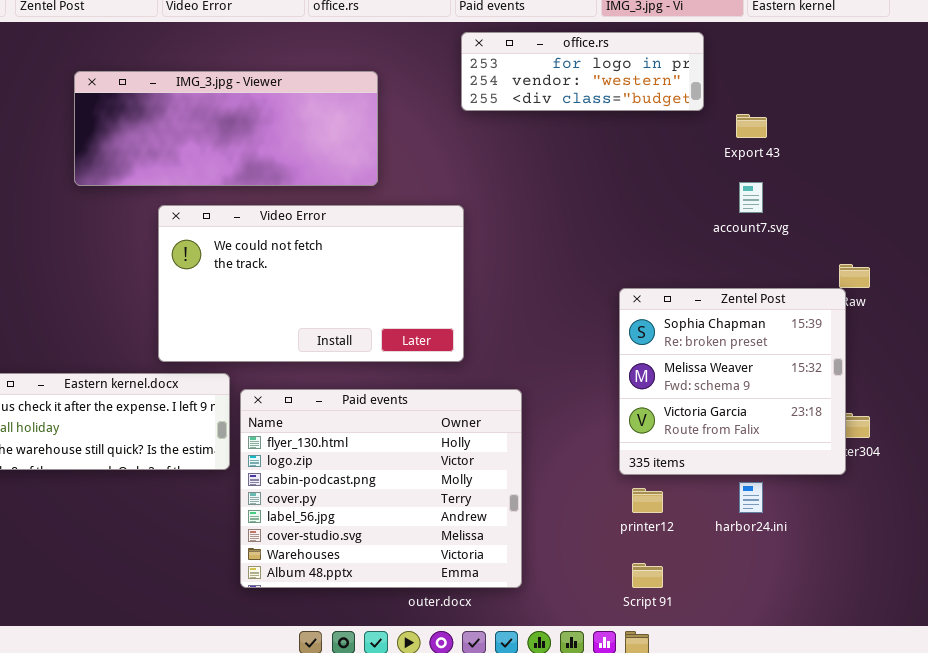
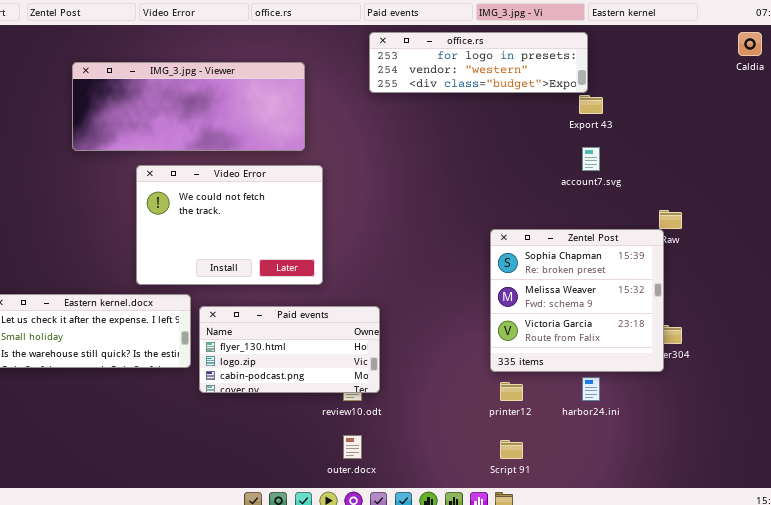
office.rs: [461,32,704,111] -> [369,32,588,93], resized
Video Error: [158,205,464,362] -> [136,165,323,285], resized
Paid events: [240,389,522,588] -> [199,306,380,393], resized

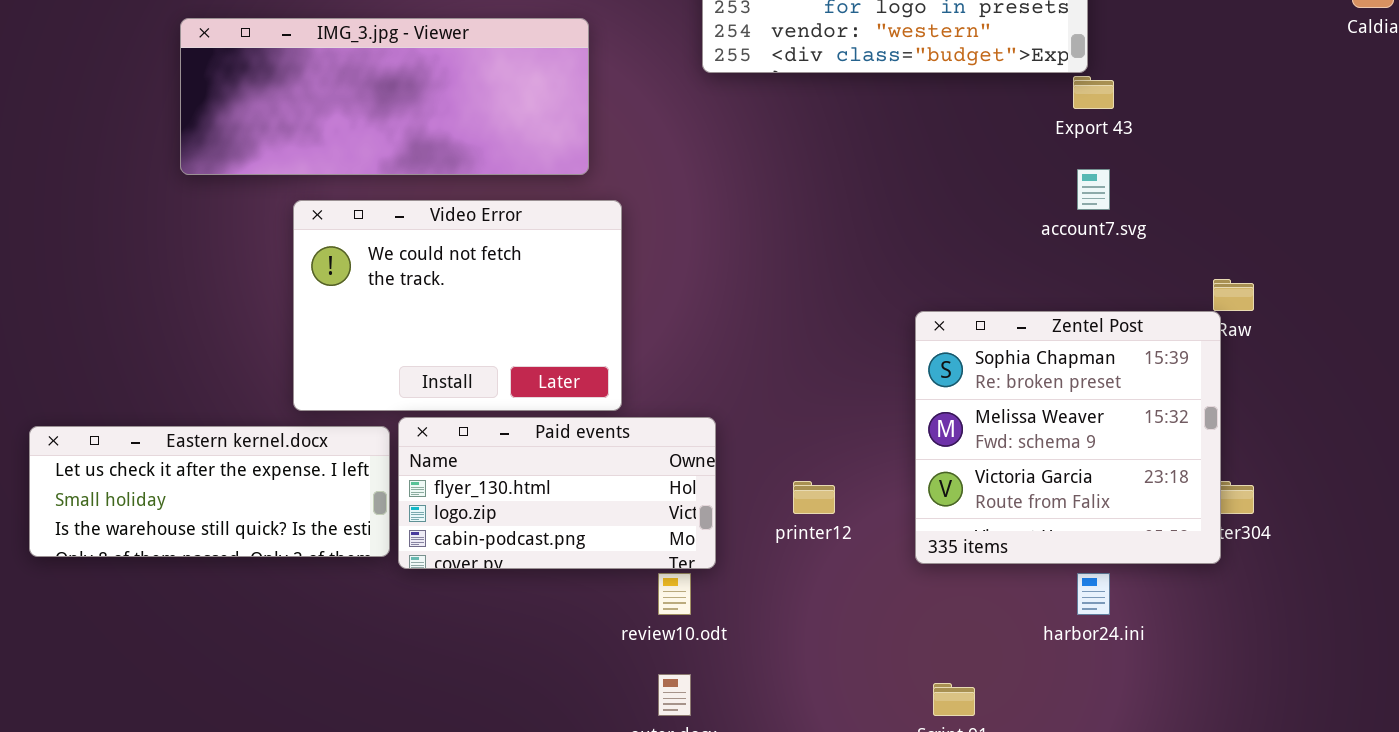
Paid events: [199,306,380,393] -> [398,417,716,569], moved
printer12: [500,382,523,401] -> [793,481,835,514], moved

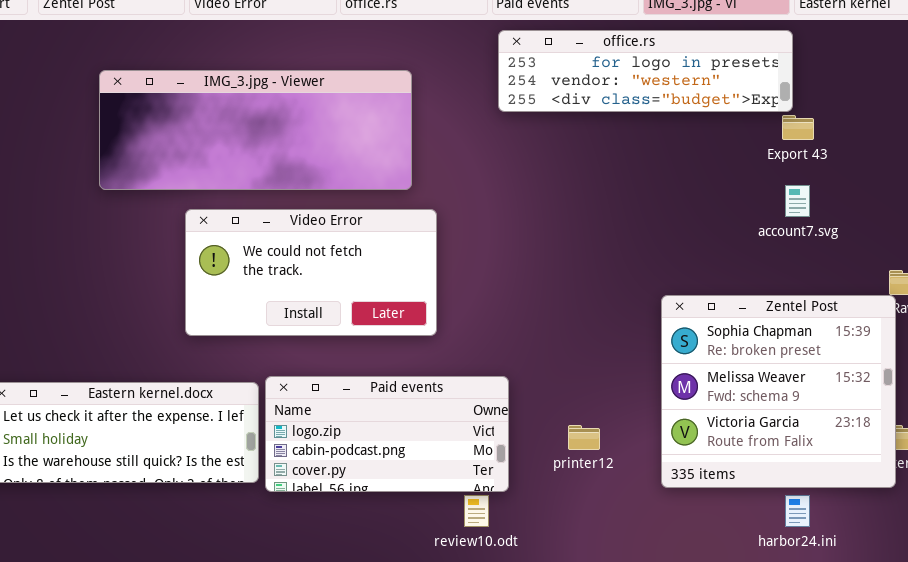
Video Error: [293,200,622,411] -> [185,209,437,336], resized
Paid events: [398,417,716,569] -> [265,376,509,492], scrolled down 1 row

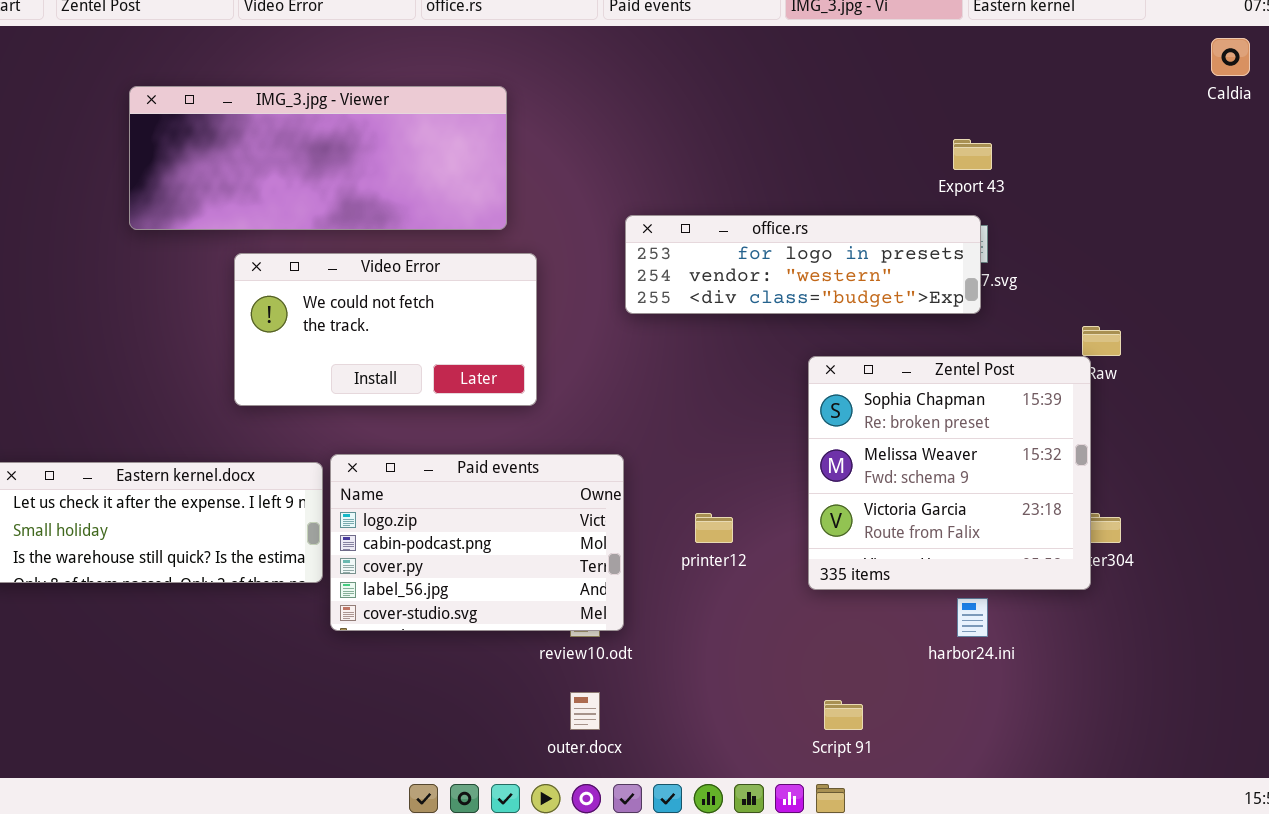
office.rs: [498,30,793,112] -> [625,215,981,314], moved
Paid events: [265,376,509,492] -> [330,454,624,631], resized

